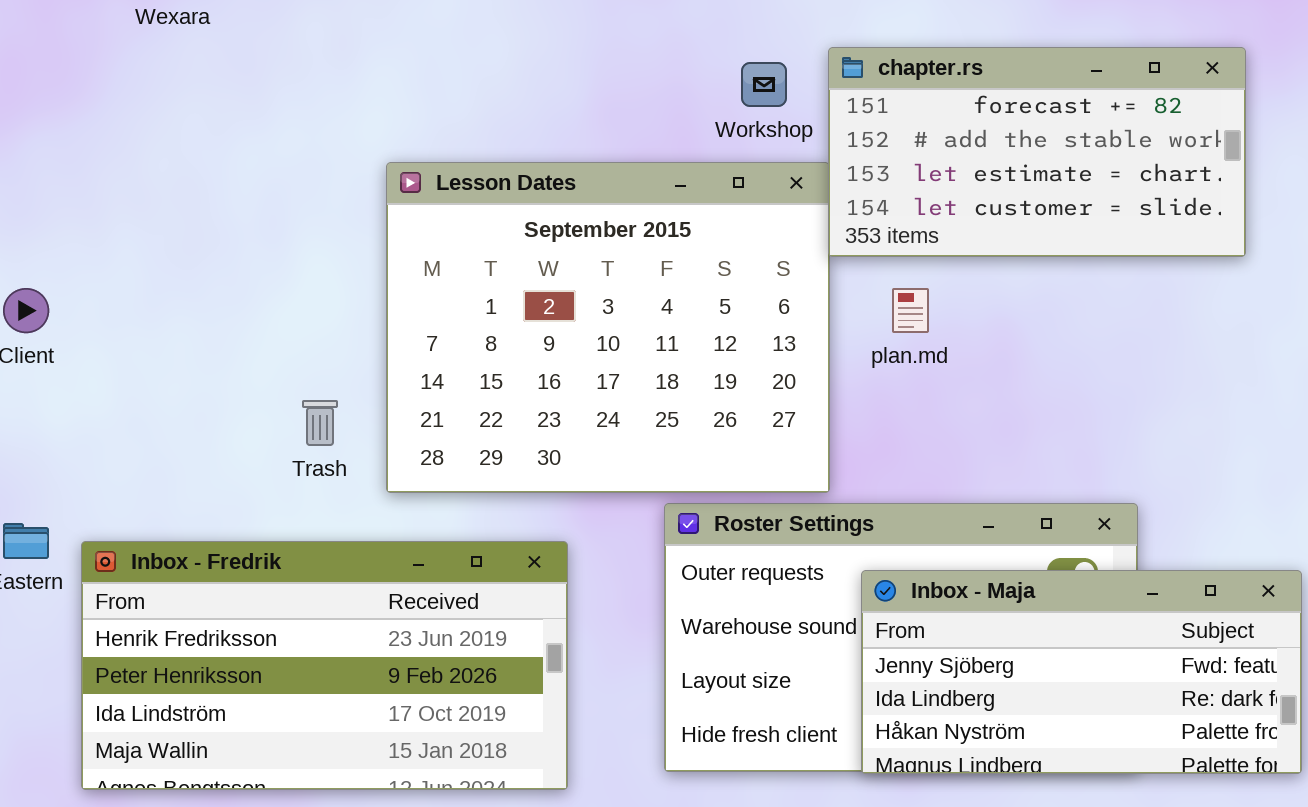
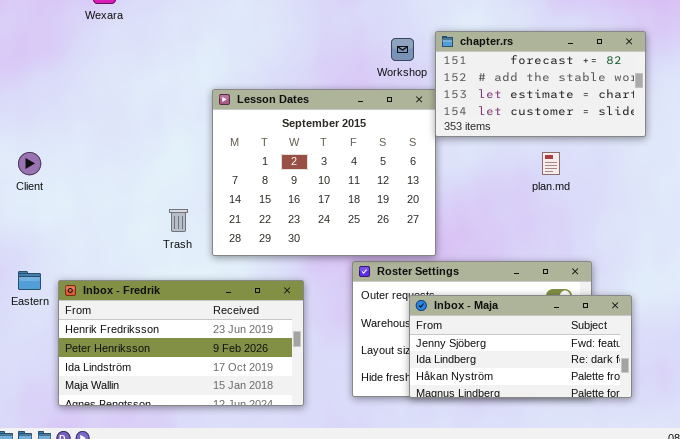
plan.md: [892,288,929,333] -> [542,152,560,175], moved
Inbox - Maja: [861,570,1302,774] -> [409,295,632,398], moved

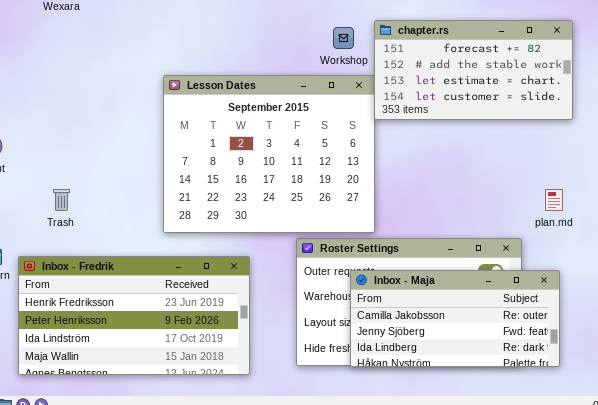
plan.md: [542,152,560,175] -> [545,189,563,211], moved
Trash: [169,209,188,232] -> [53,189,70,211], moved
Inbox - Maja: [409,295,632,398] -> [350,270,560,367], scrolled up 1 row

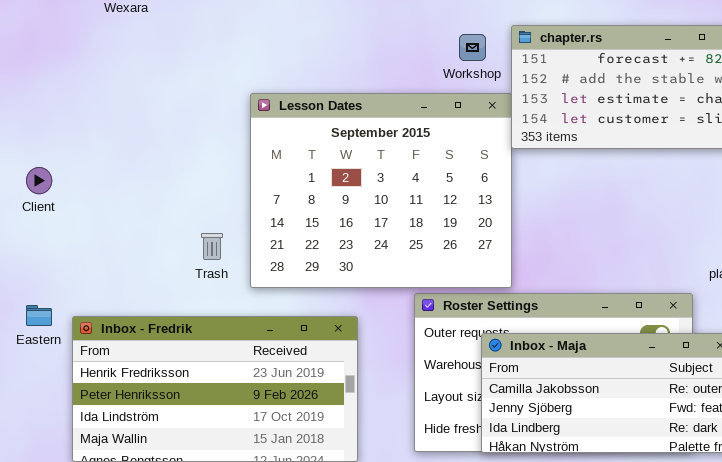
Trash: [53,189,70,211] -> [201,233,223,260], moved

